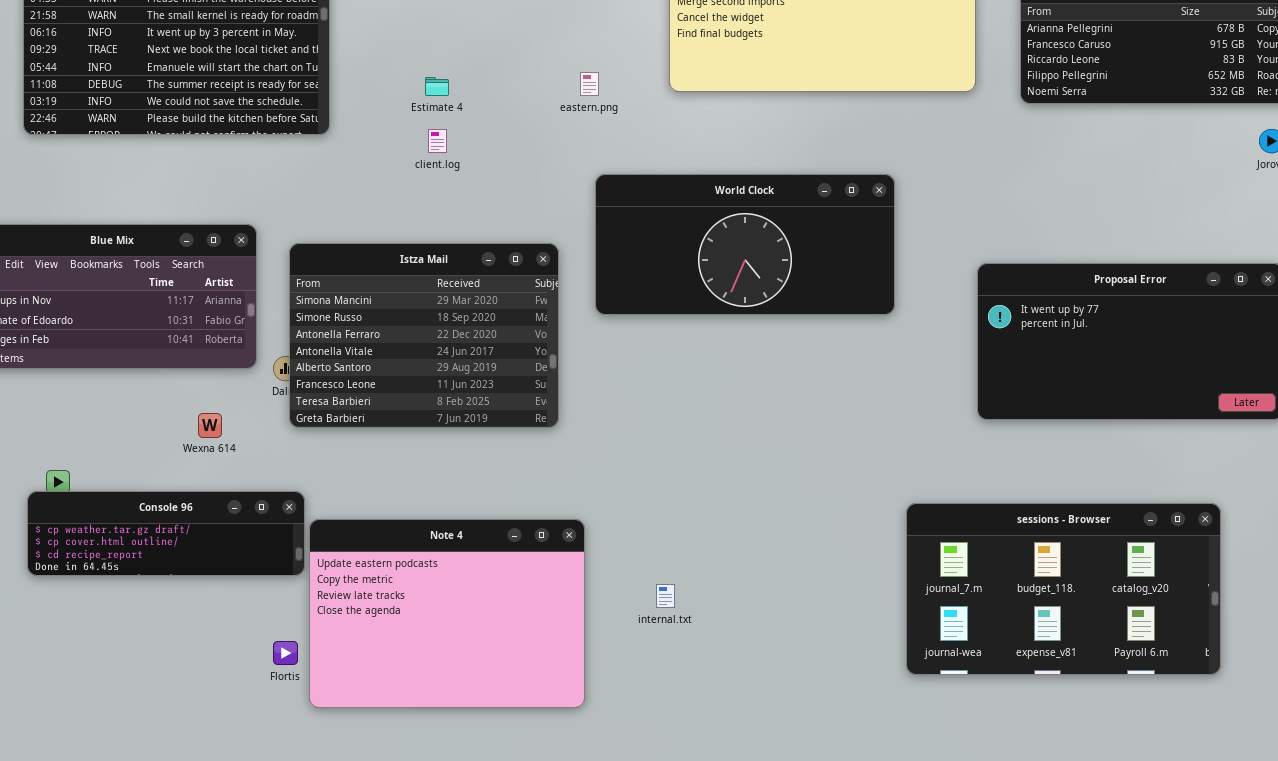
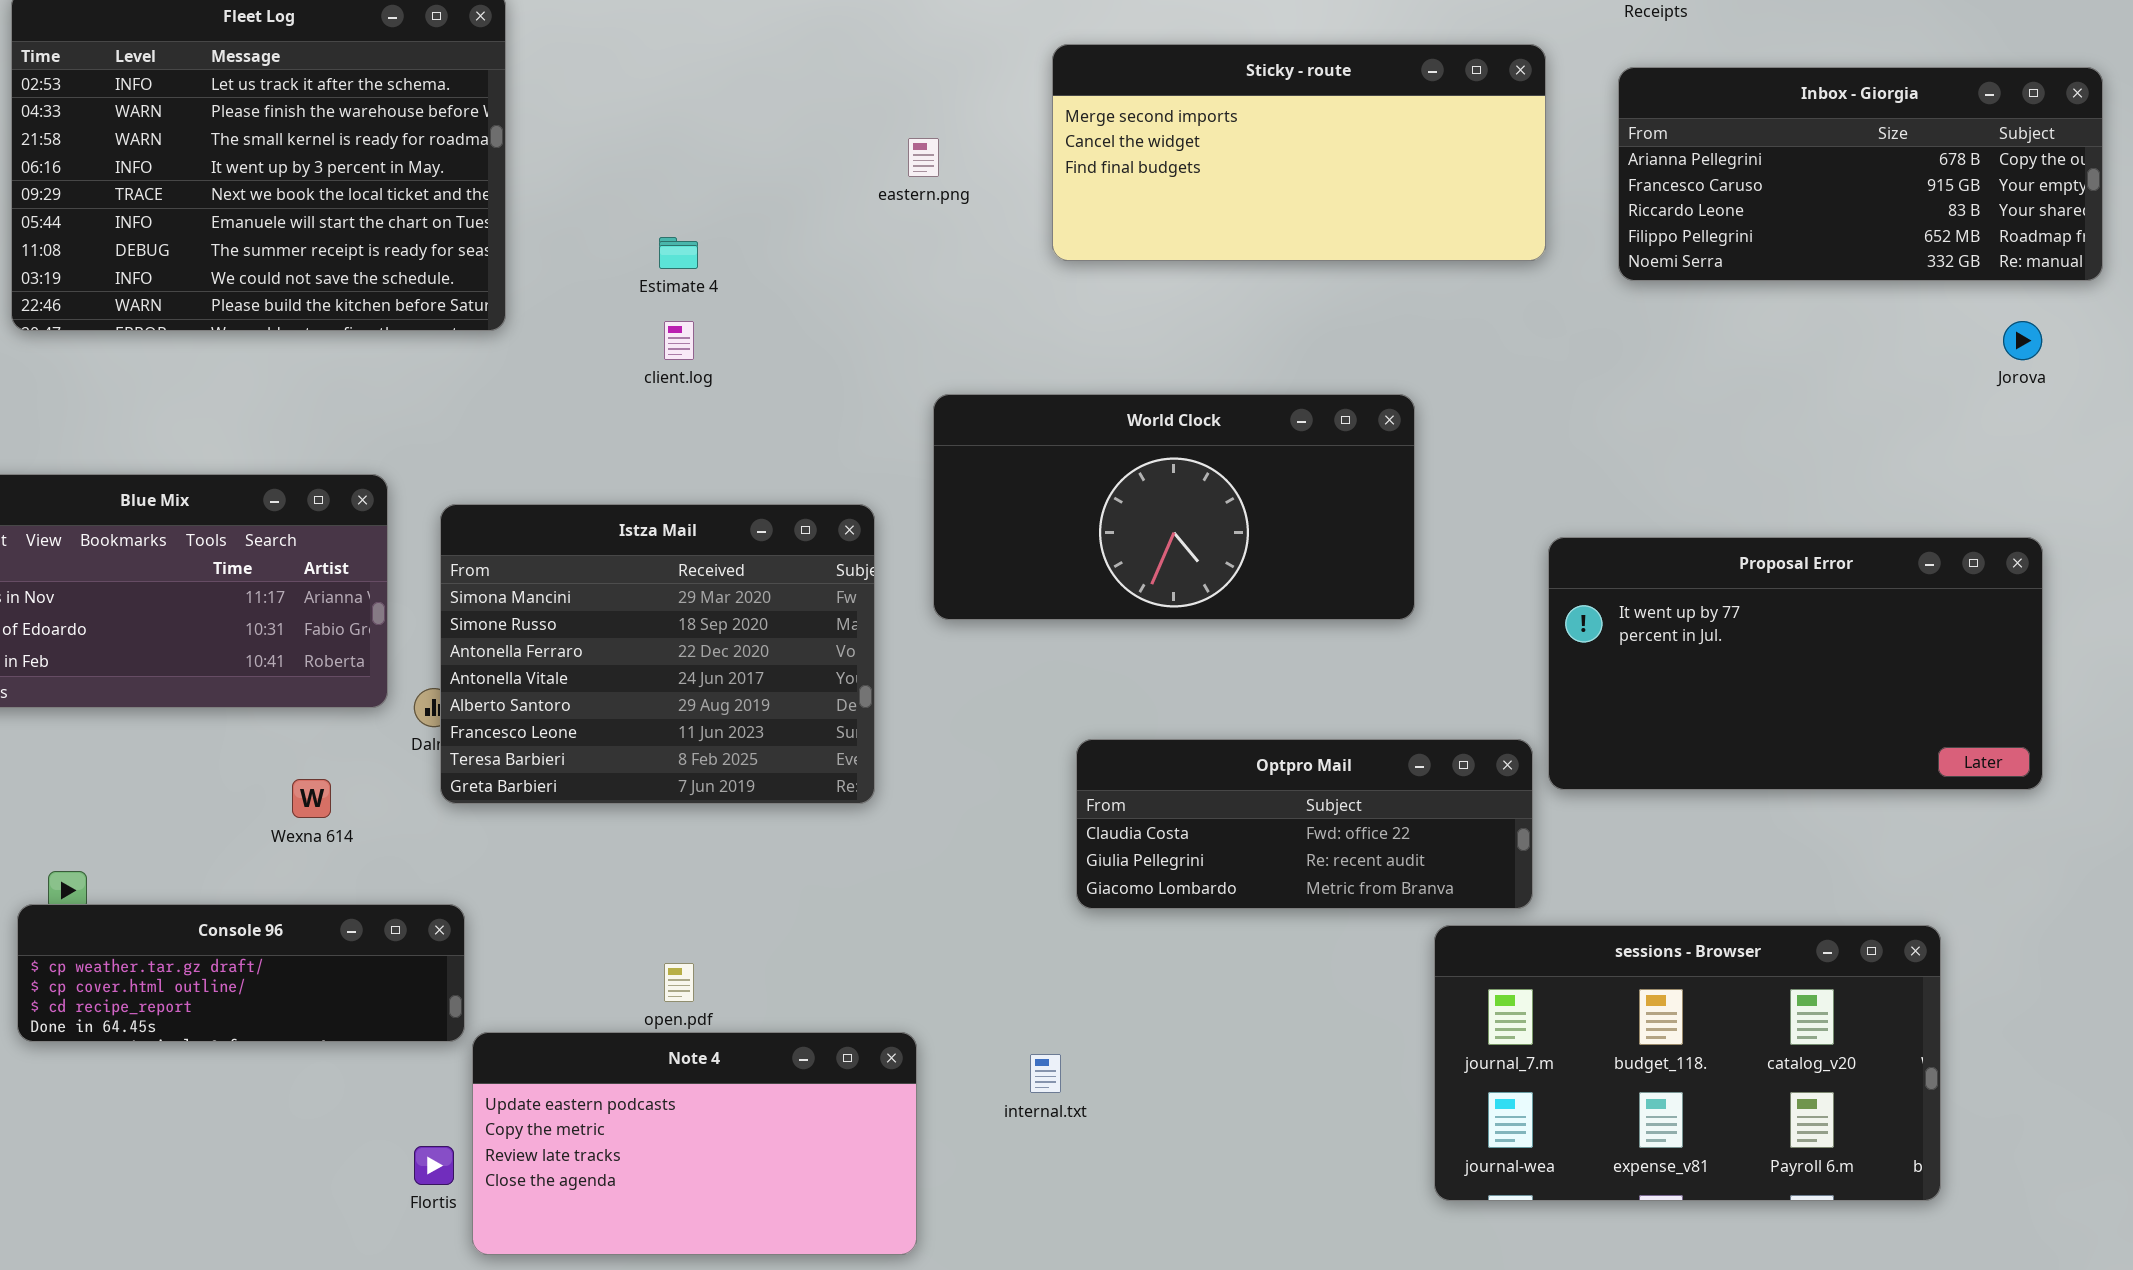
eastern.png: [580,72,599,96] -> [908,138,939,177], moved
Optpro Mail: none -> [1076,739,1533,909], opened
Note 4: [309,519,585,708] -> [472,1032,917,1255], resized

